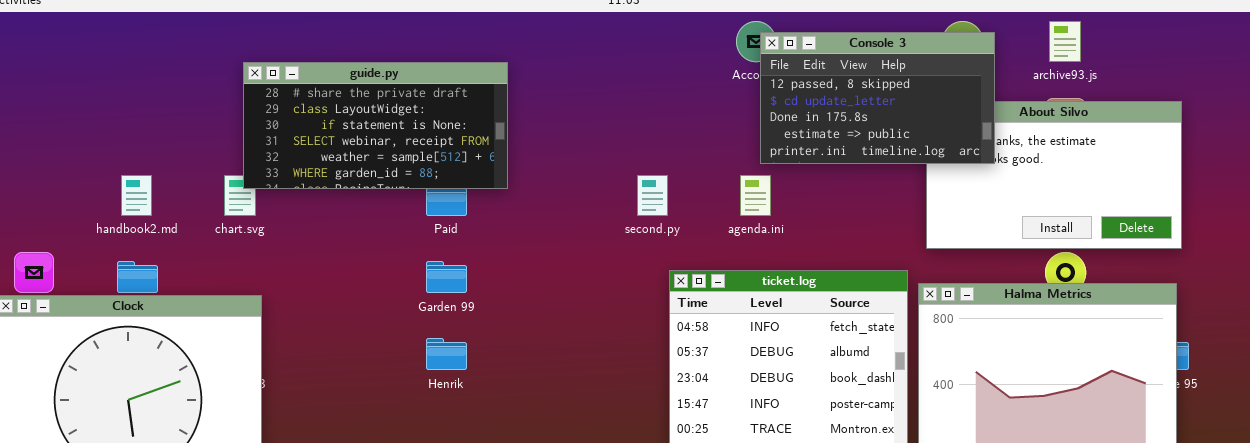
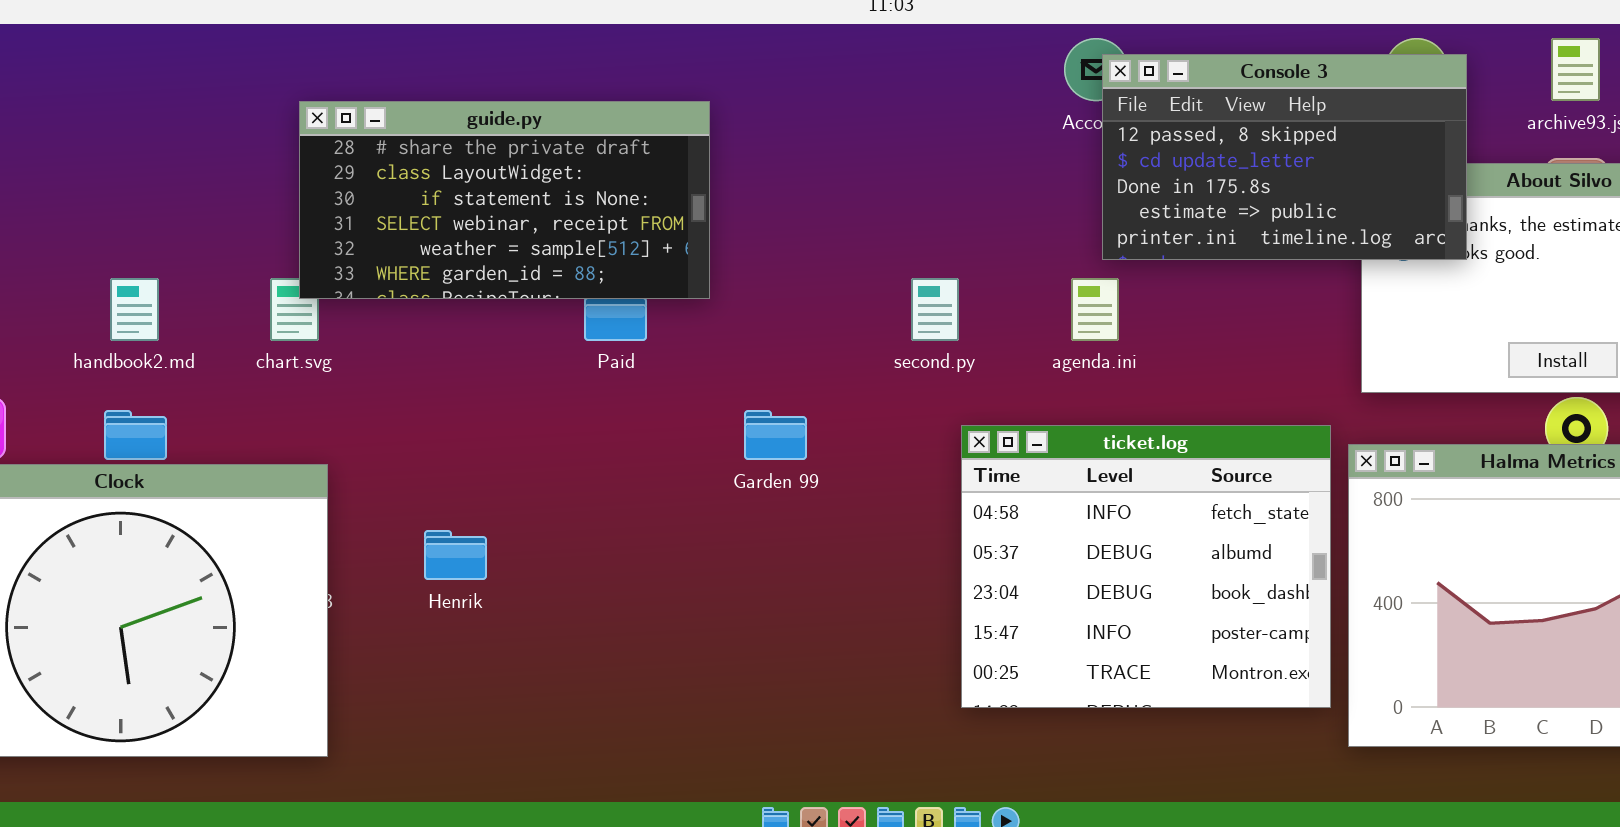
Garden 99: [426,261,467,293] -> [744,410,807,460], moved
Henrik: [426,338,467,370] -> [424,530,487,580], moved

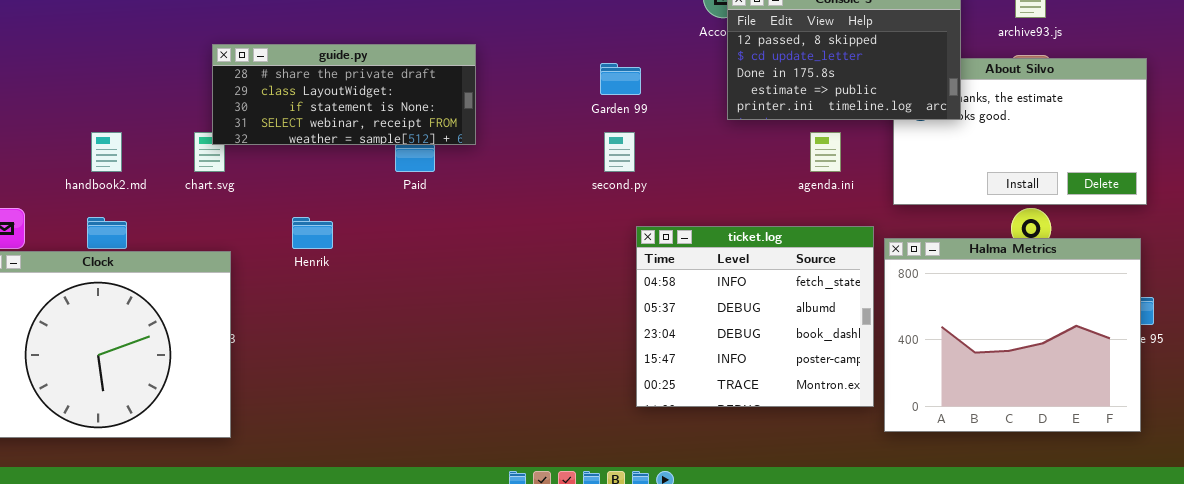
guide.py: [299,101,710,299] -> [212,44,476,145], resized
agenda.ini: [1071,278,1119,341] -> [810,132,841,172], moved
Garden 99: [744,410,807,460] -> [600,63,641,95], moved
Henrik: [424,530,487,580] -> [292,217,333,249], moved

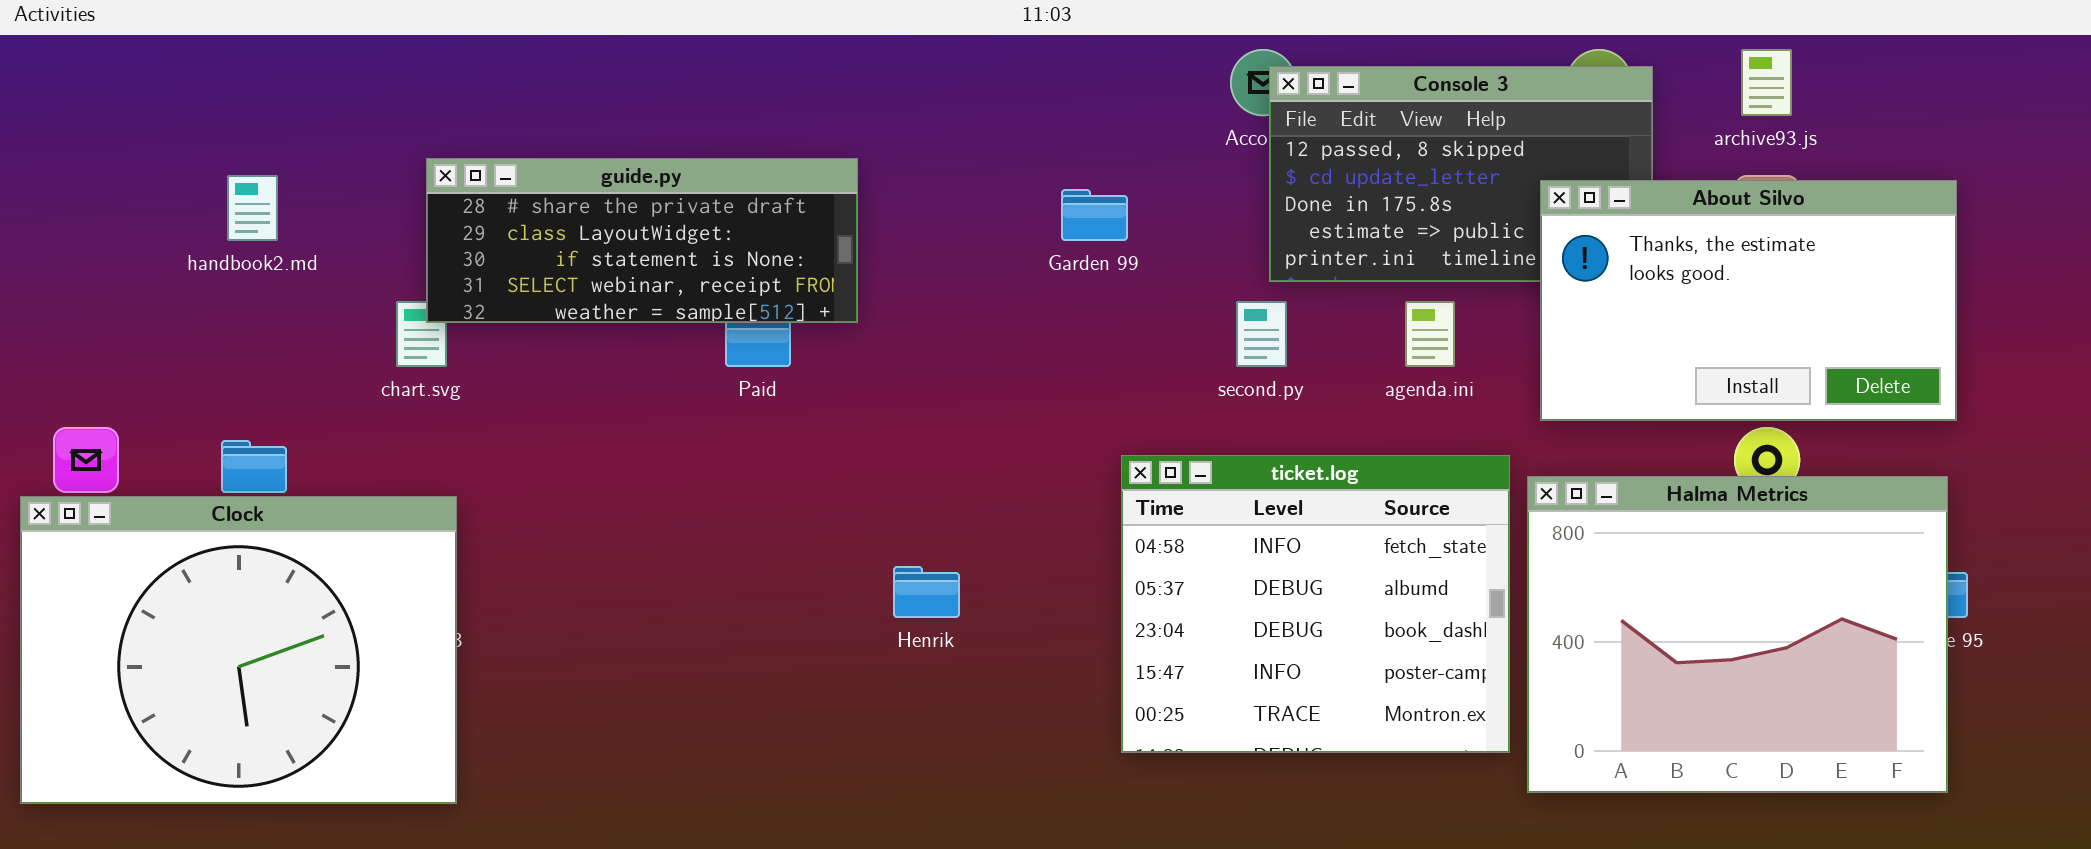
About Silvo: [893,58,1147,205] -> [1540,180,1957,421], raised
handbook2.md: [91,132,122,172] -> [227,175,278,241], moved
second.py: [604,132,635,172] -> [1236,301,1287,367], moved
Henrik: [292,217,333,249] -> [893,566,960,618], moved

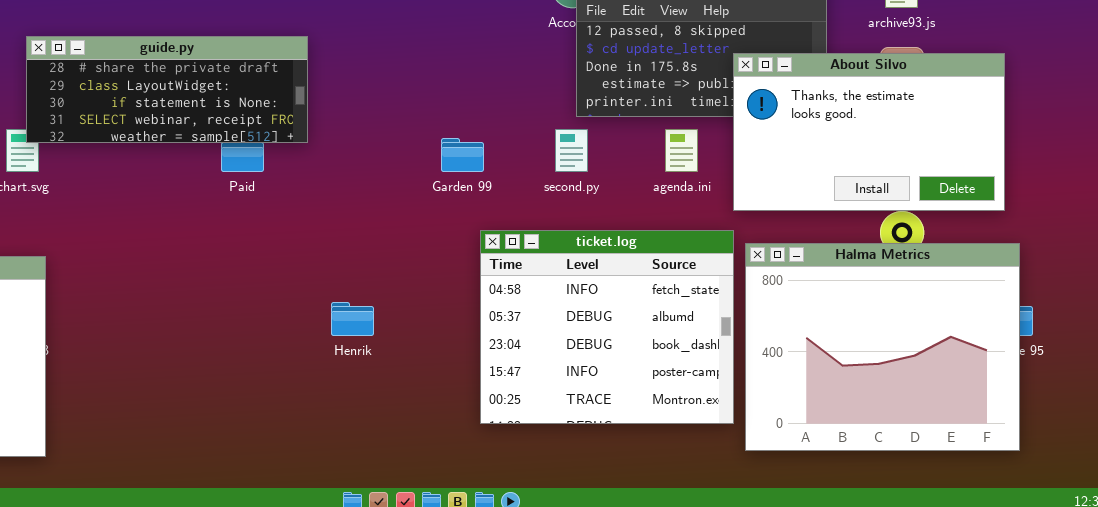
About Silvo: [1540,180,1957,421] -> [733,53,1005,211], moved
Garden 99: [1061,189,1128,241] -> [441,138,484,172], moved

